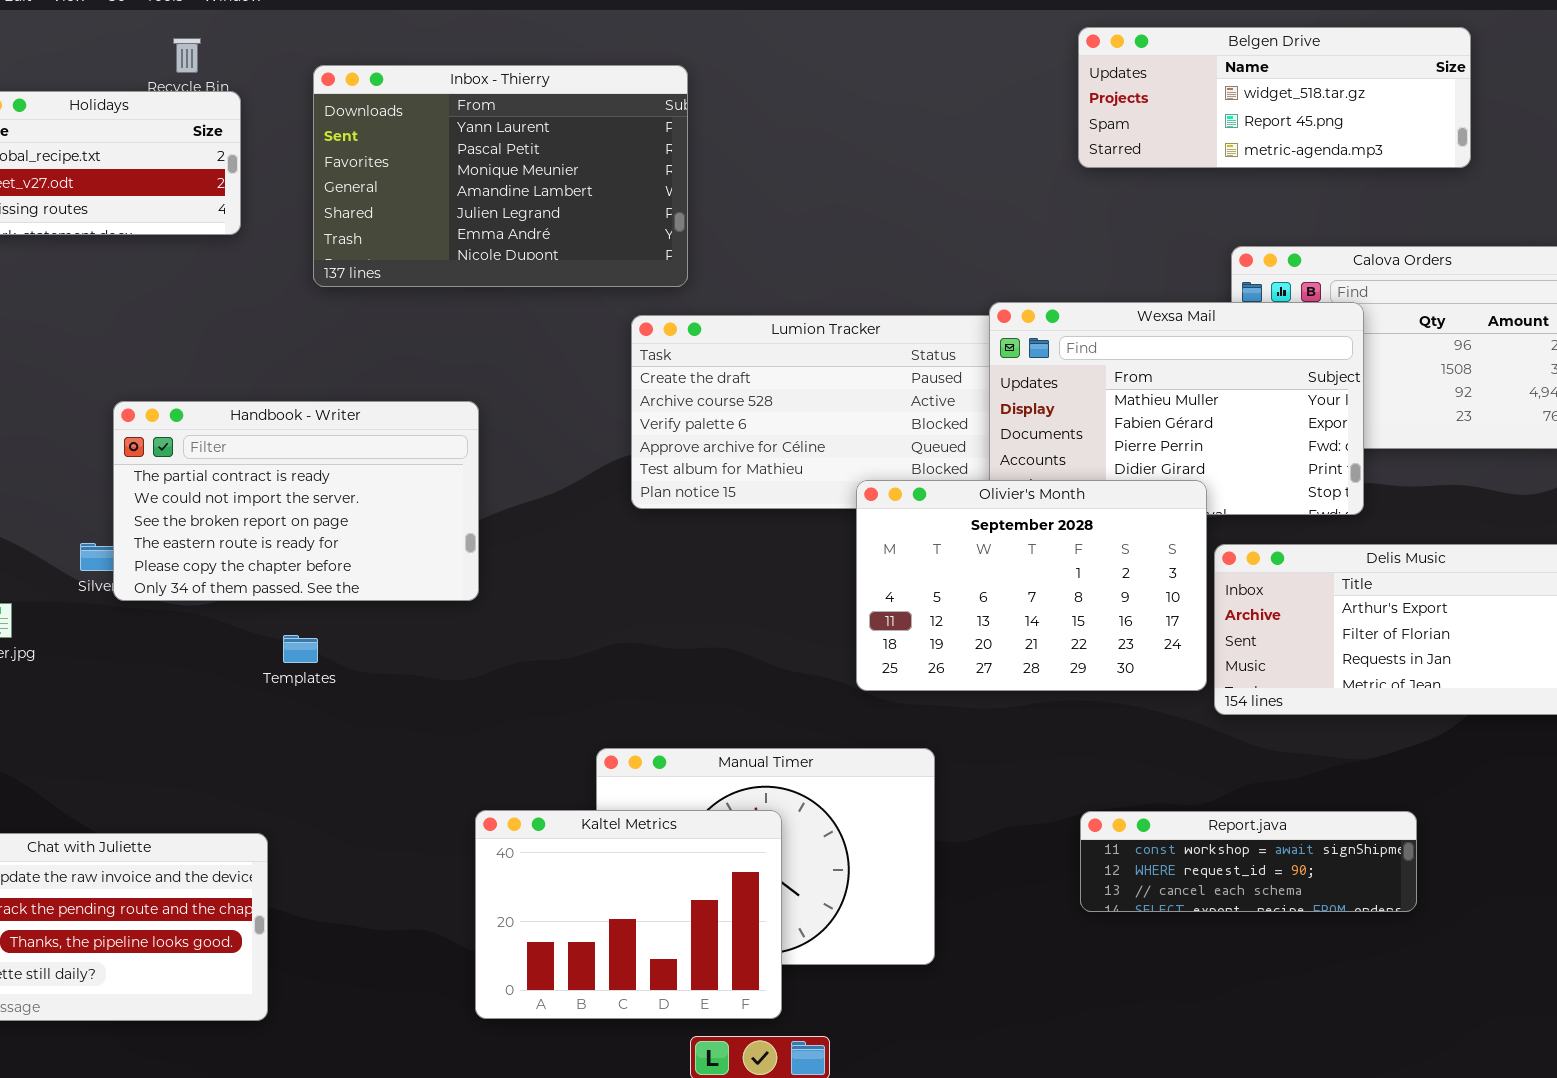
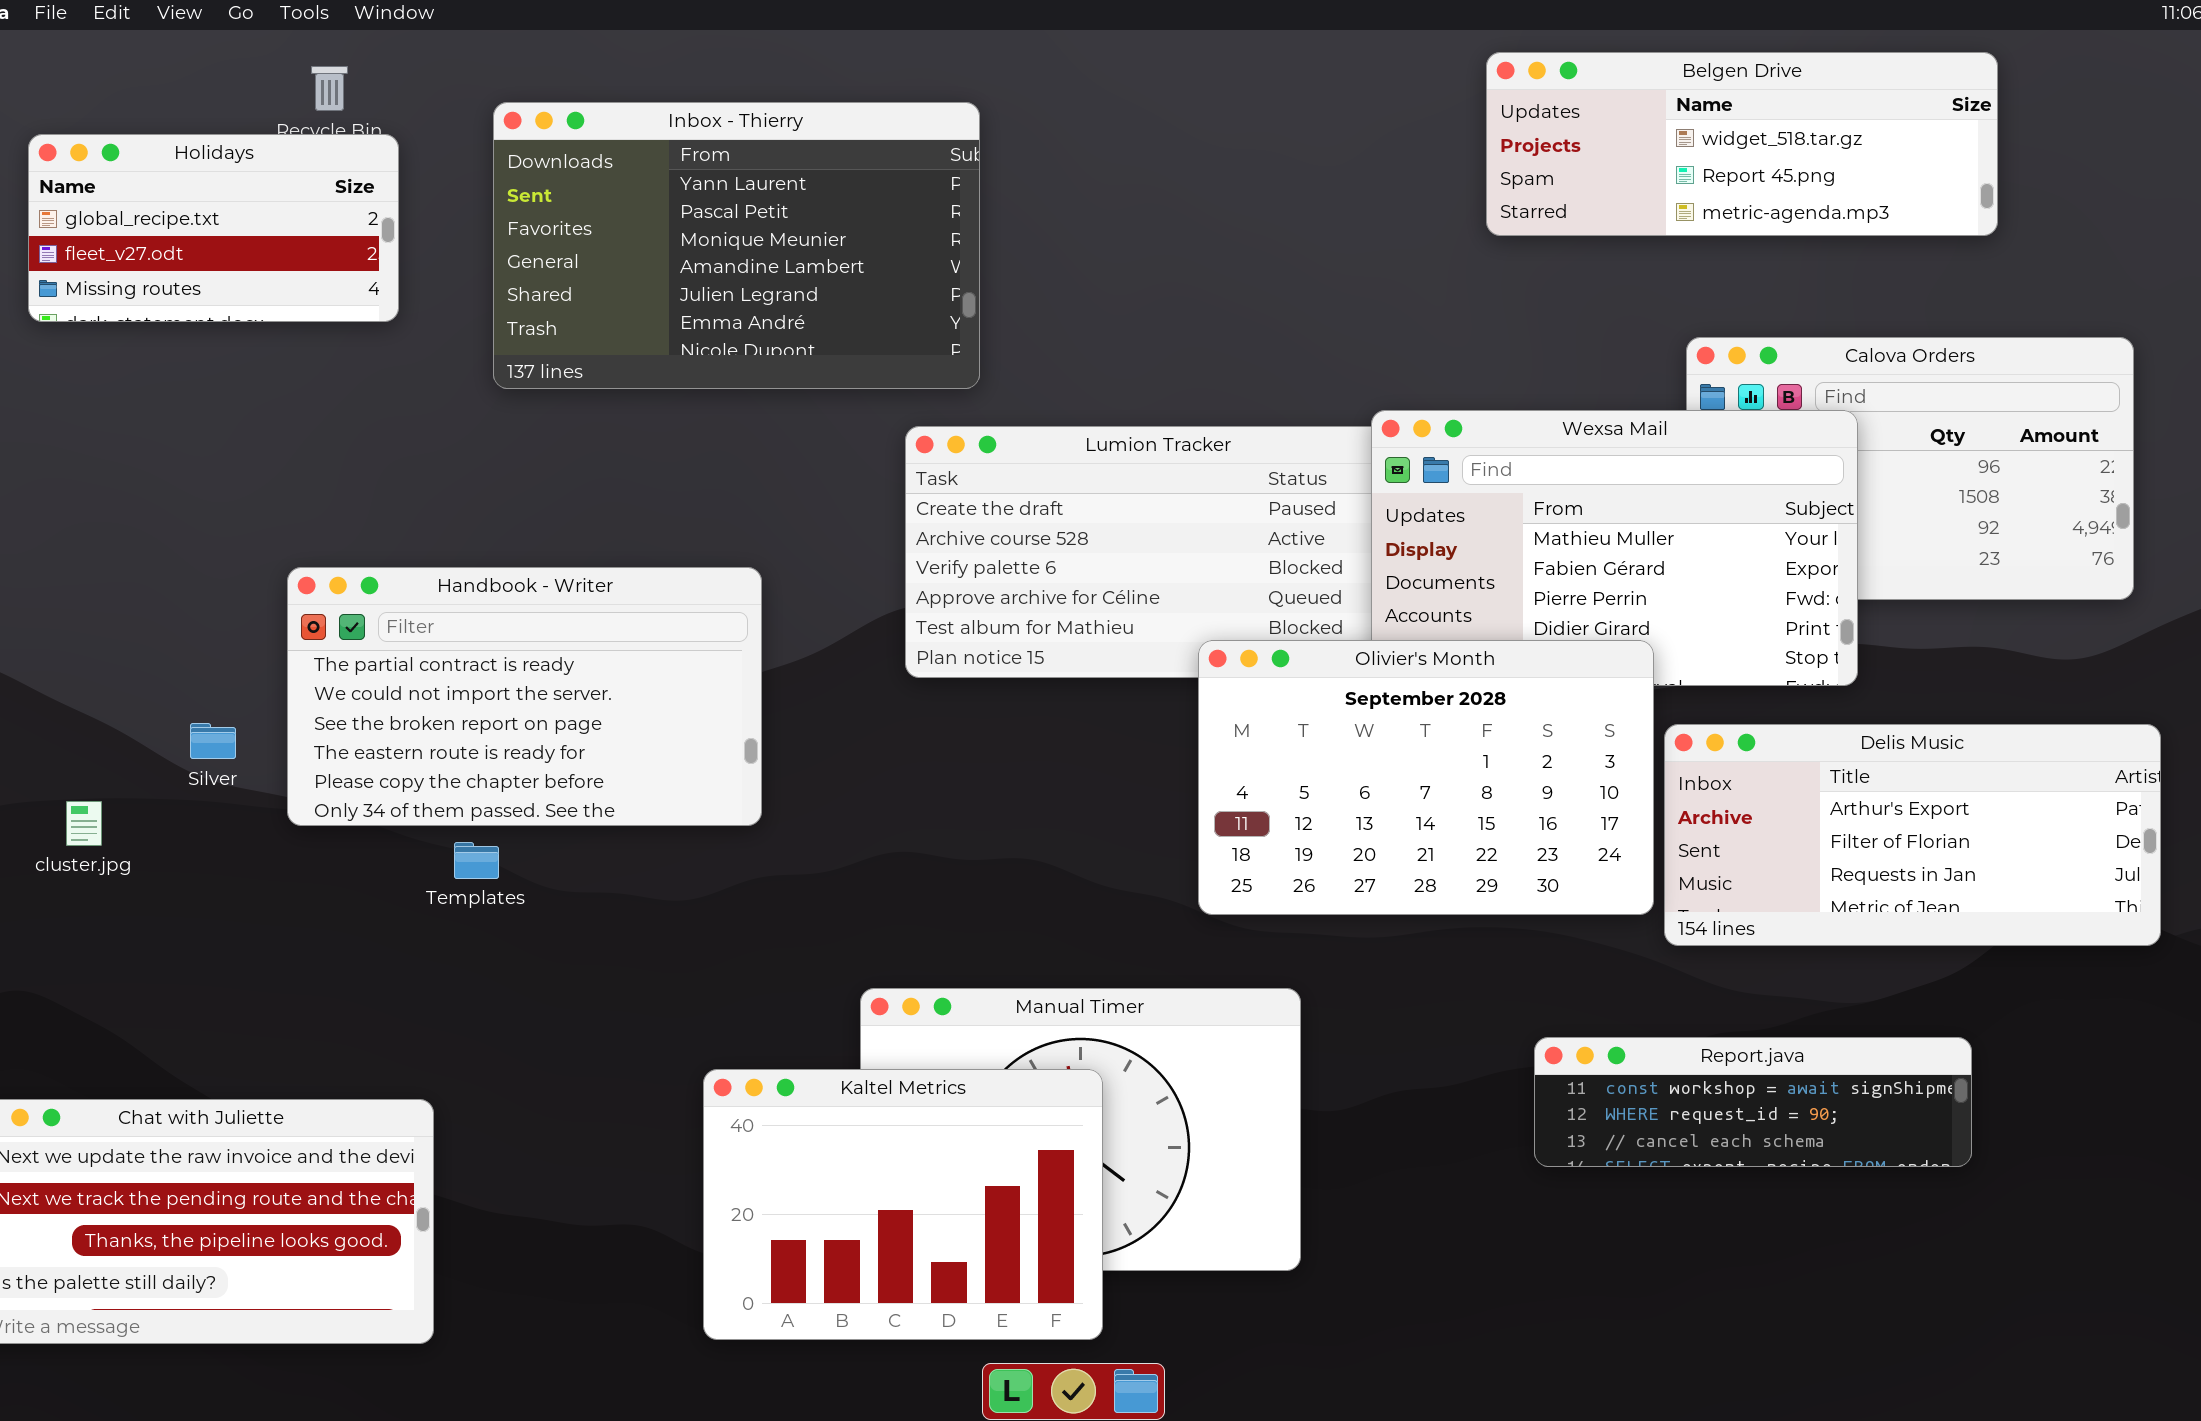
Handbook - Writer: [113,401,479,601] -> [287,567,762,826], moved
Report.java: [1080,811,1417,912] -> [1534,1037,1972,1167], moved

